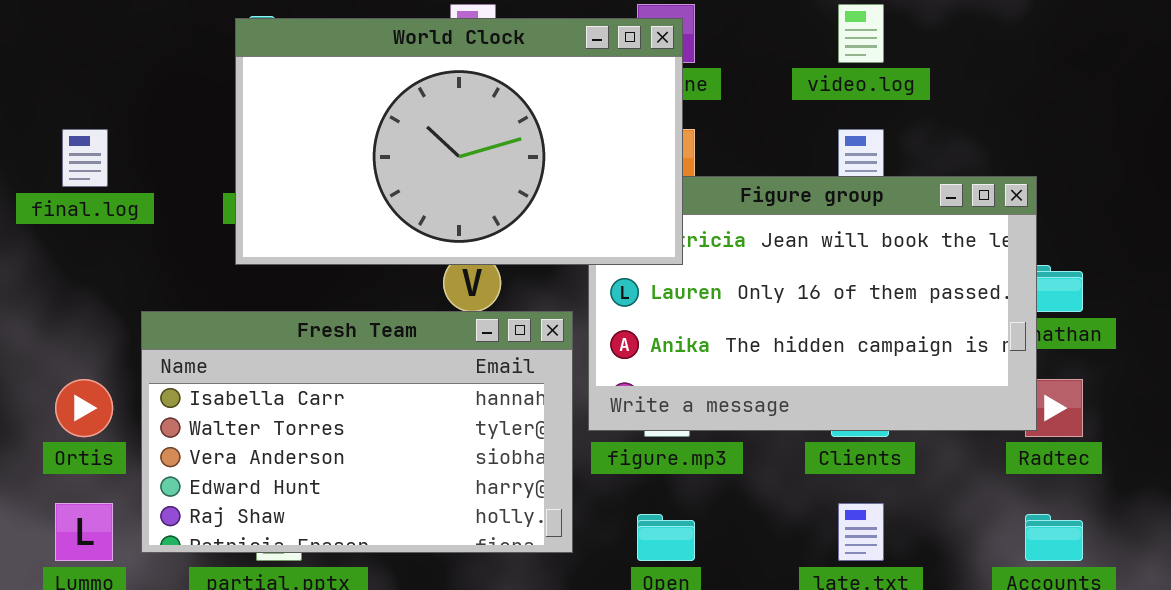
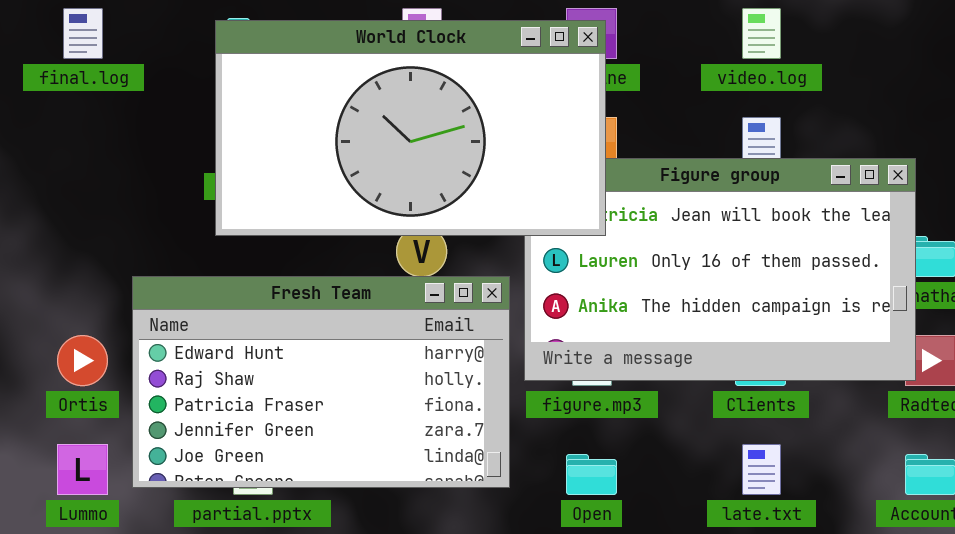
final.log: [62,129,108,187] -> [63,8,103,59], moved
Fresh Team: [141,311,573,553] -> [132,276,510,488], scrolled down 3 rows

